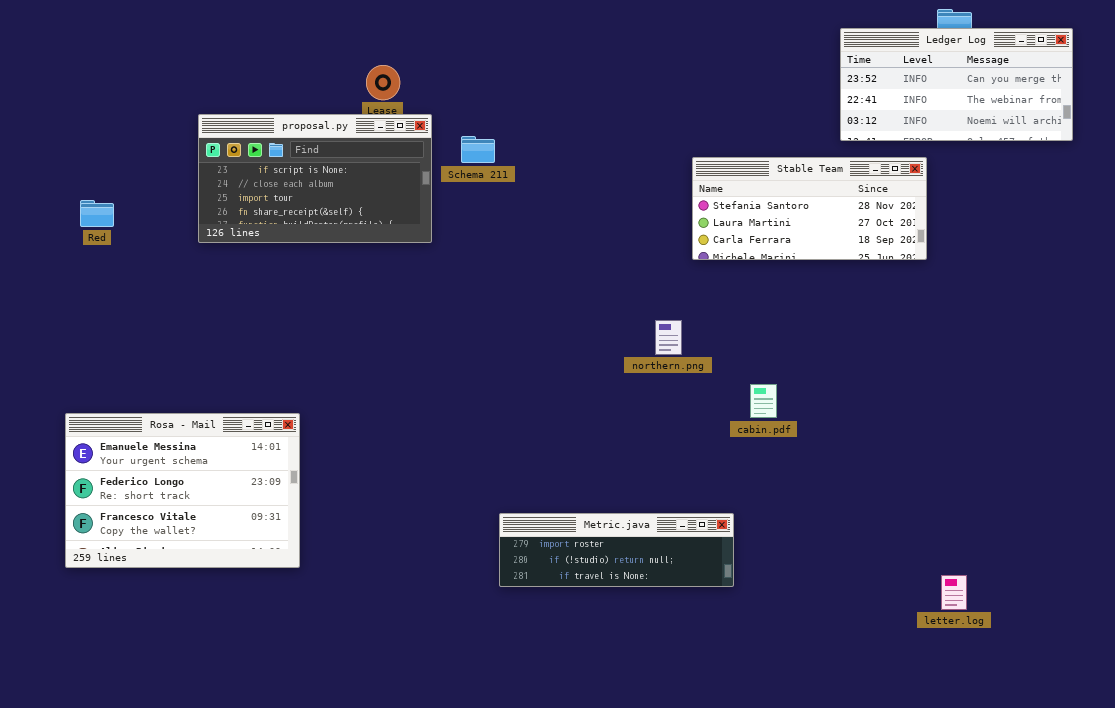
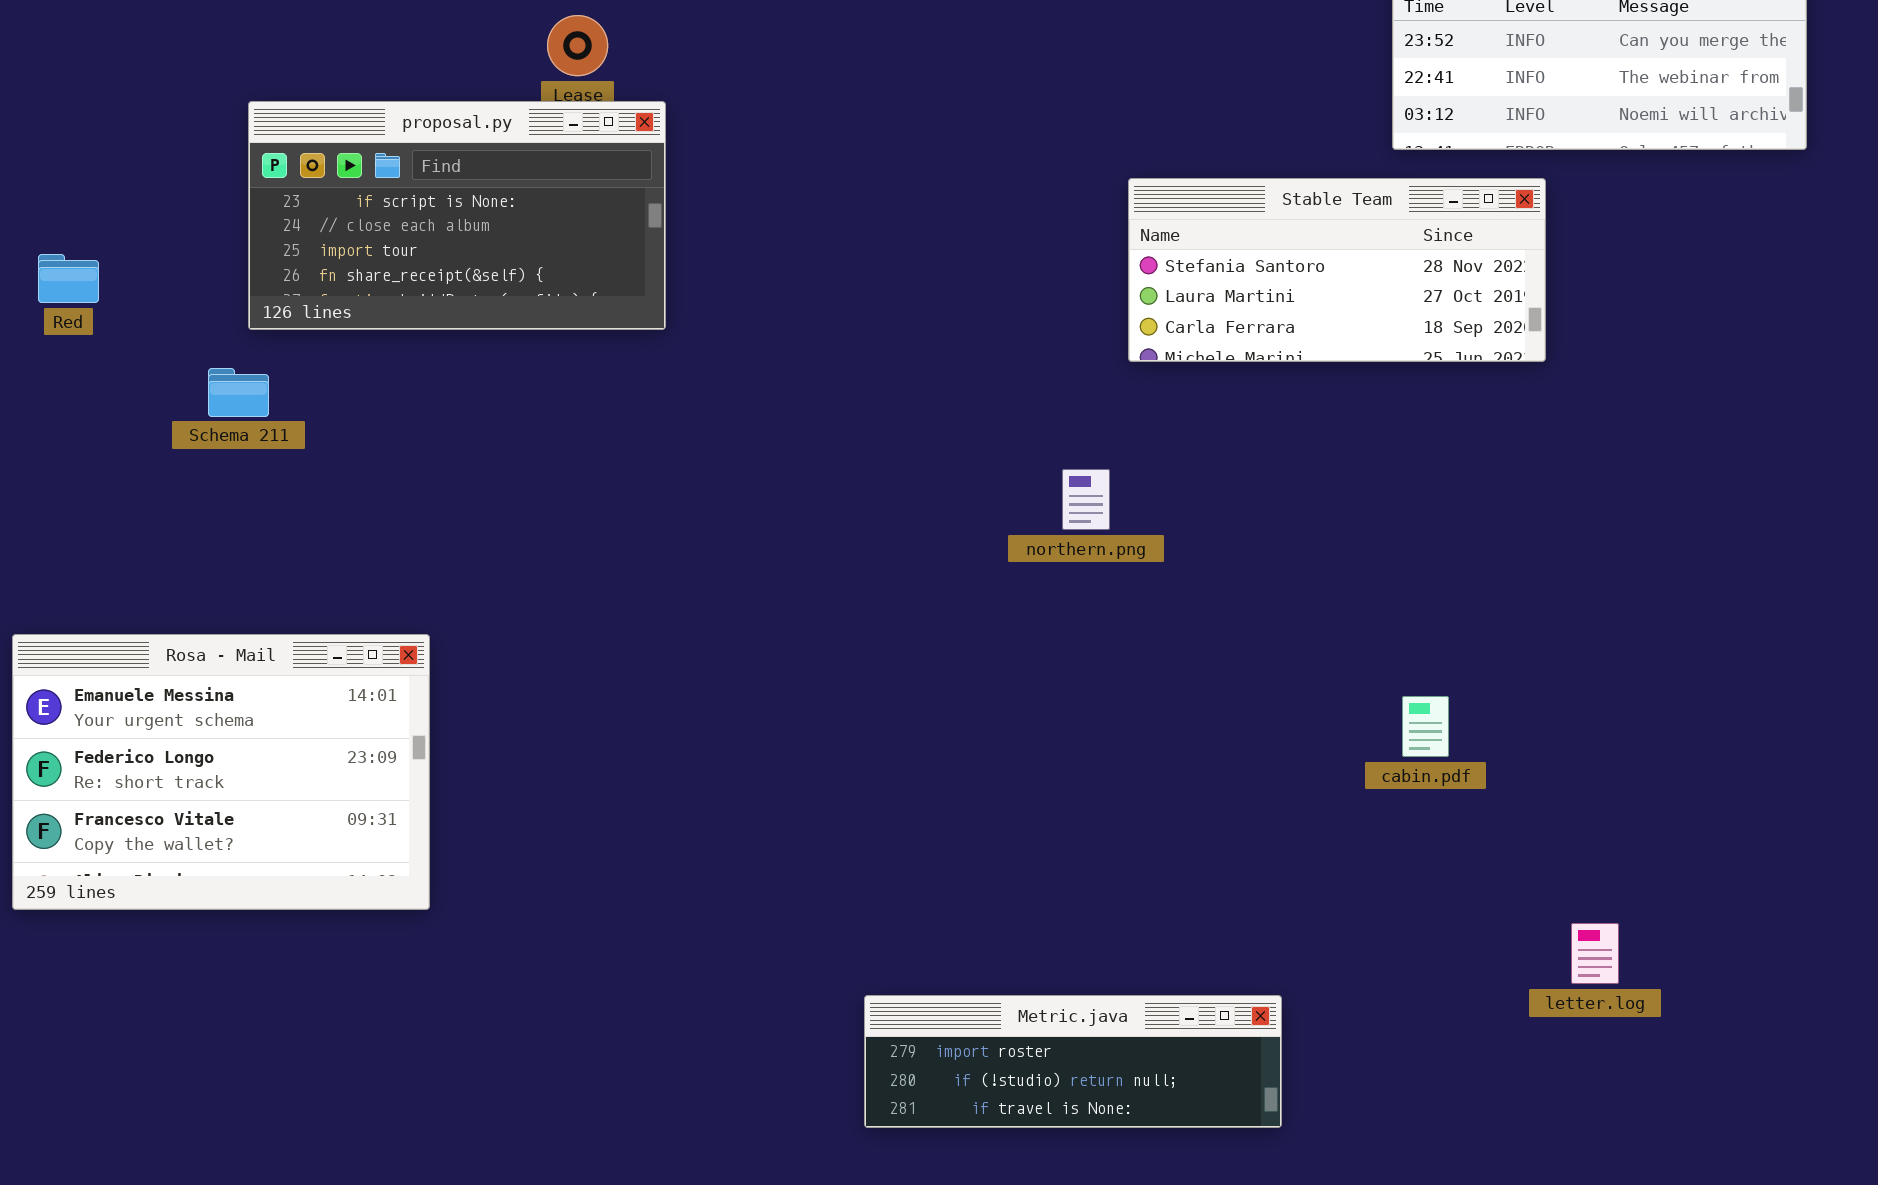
Schema 211: [461,136,495,163] -> [208,368,269,417], moved
cabin.pdf: [750,384,777,418] -> [1402,696,1449,757], moved
Metric.java: [499,513,734,587] -> [864,995,1282,1128], moved

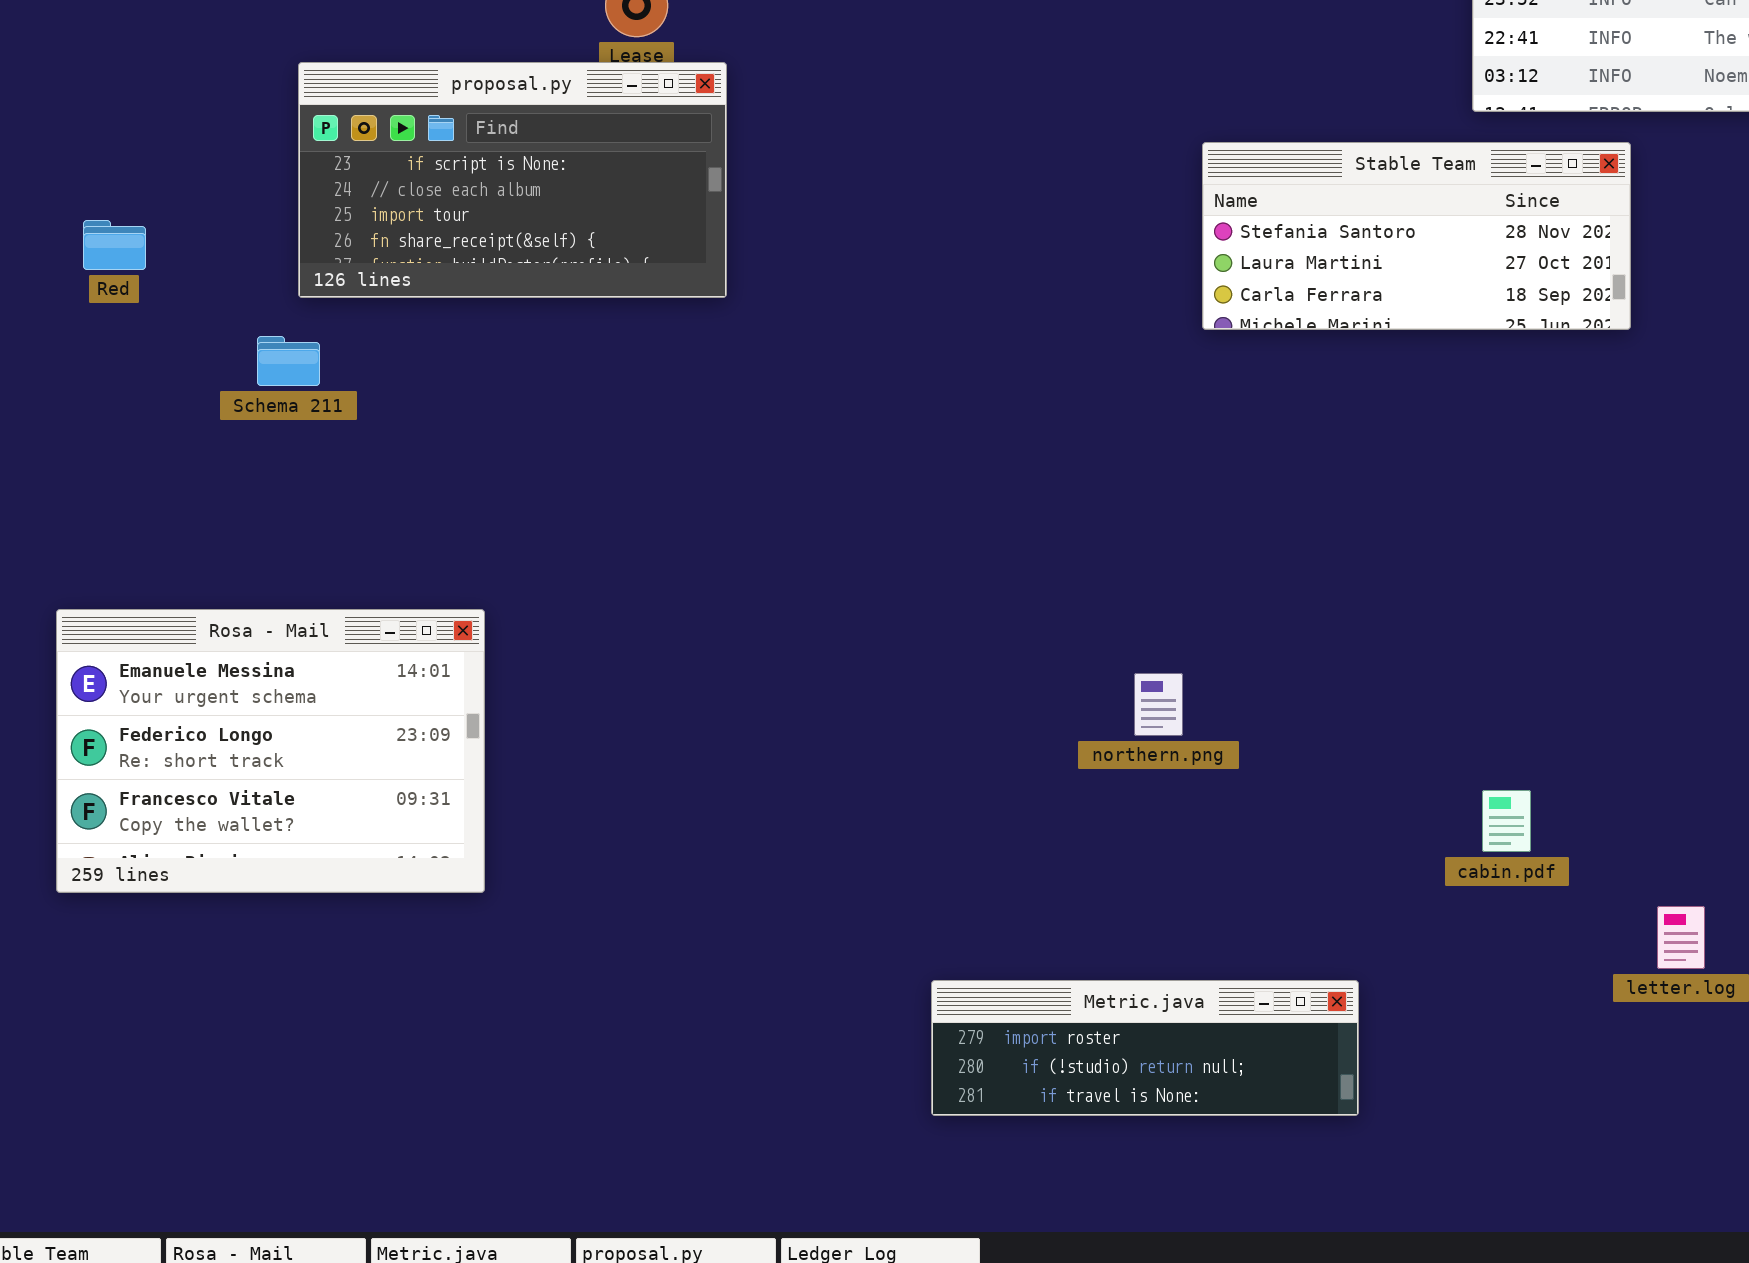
northern.png: [1062,469,1110,530] -> [1134,673,1183,736], moved
cabin.pdf: [1402,696,1449,757] -> [1482,790,1531,852], moved

